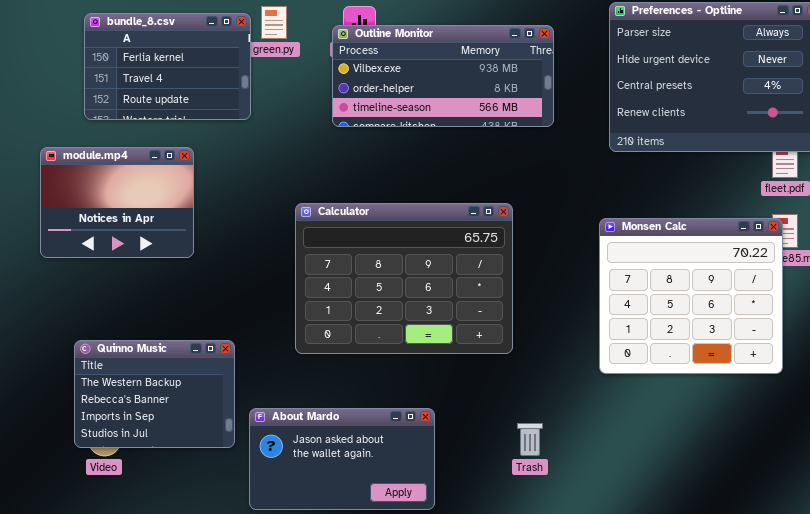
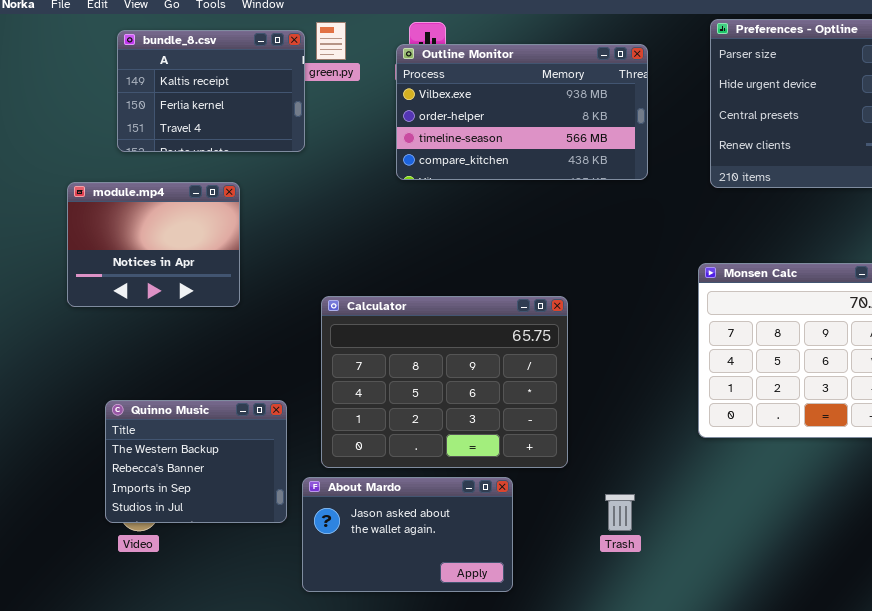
bundle_8.csv: [84,13,251,120] -> [117,30,305,152], scrolled up 1 row
Outline Monitor: [332,25,554,127] -> [396,44,648,180], resized
Calculator: [295,203,513,354] -> [321,296,568,468], moved

